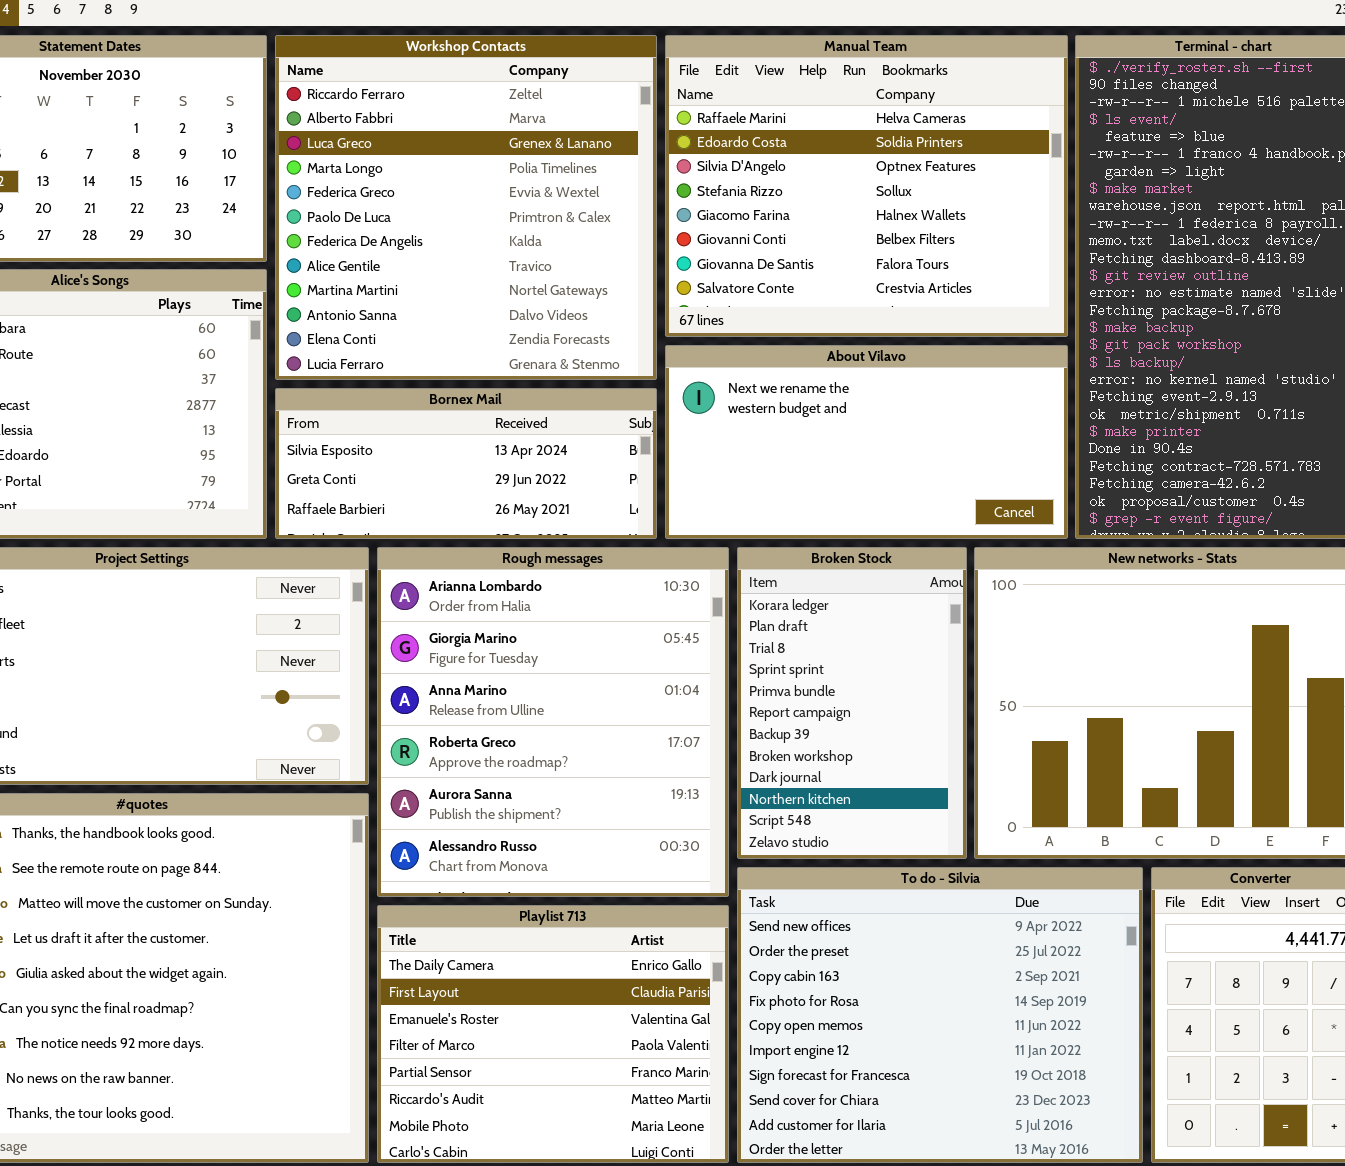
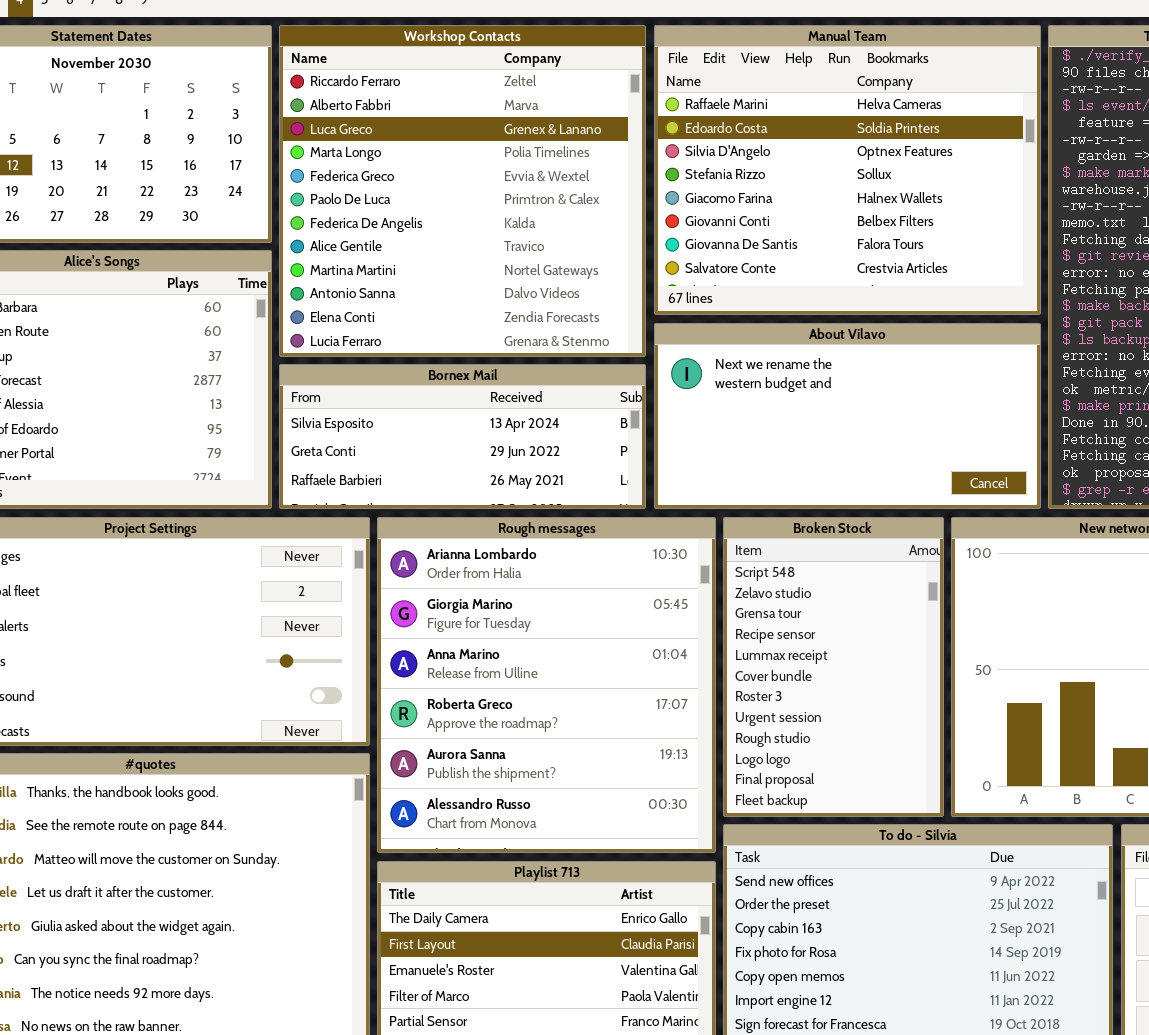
Broken Stock: [737,547,967,859] -> [723,517,944,817], scrolled down 10 rows

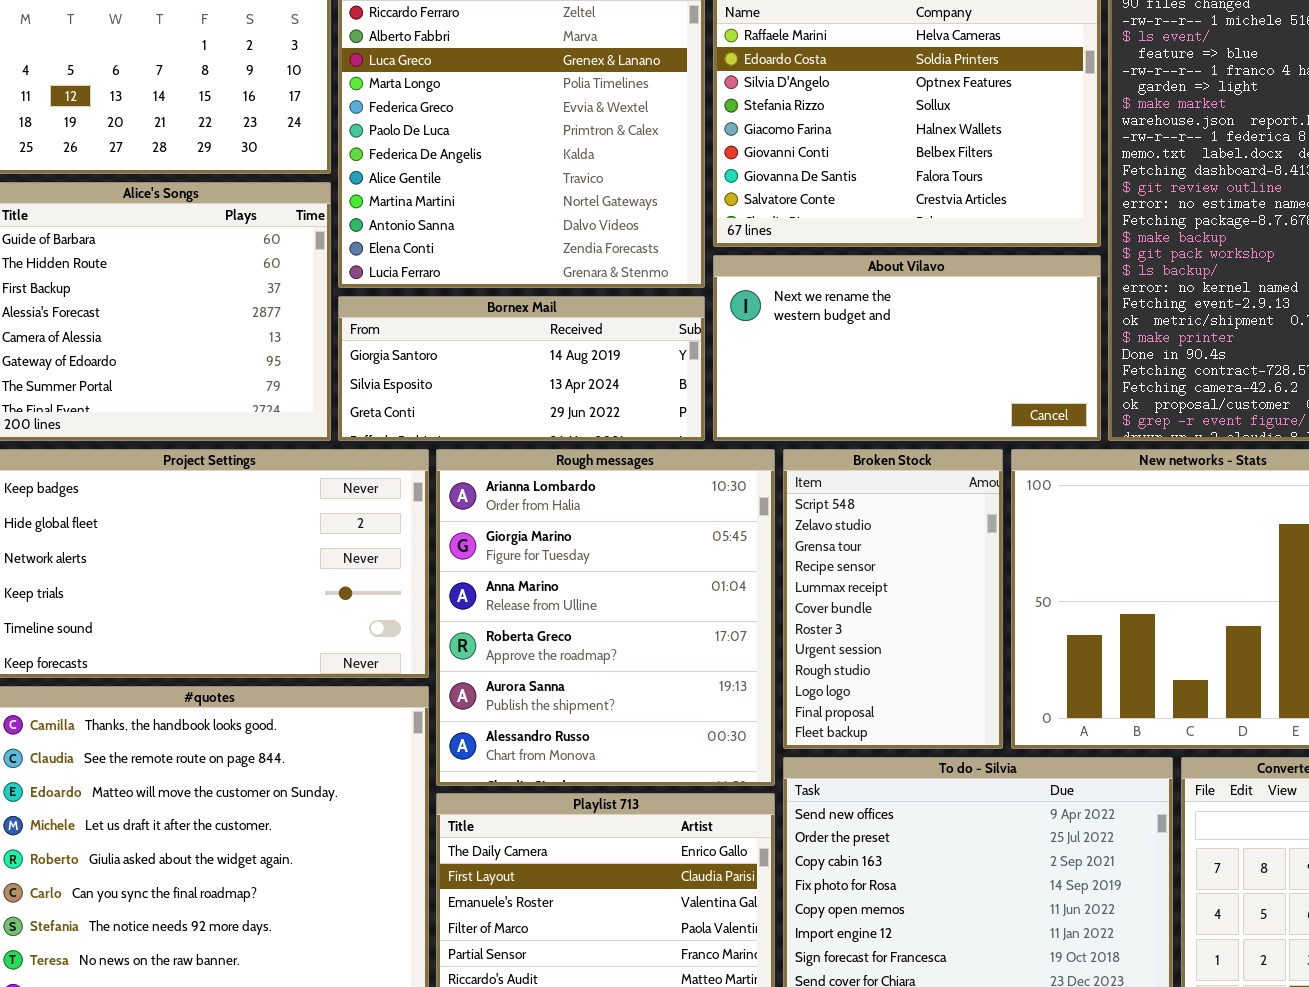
Bornex Mail: [279,364,646,509] -> [338,296,705,441], scrolled up 1 row

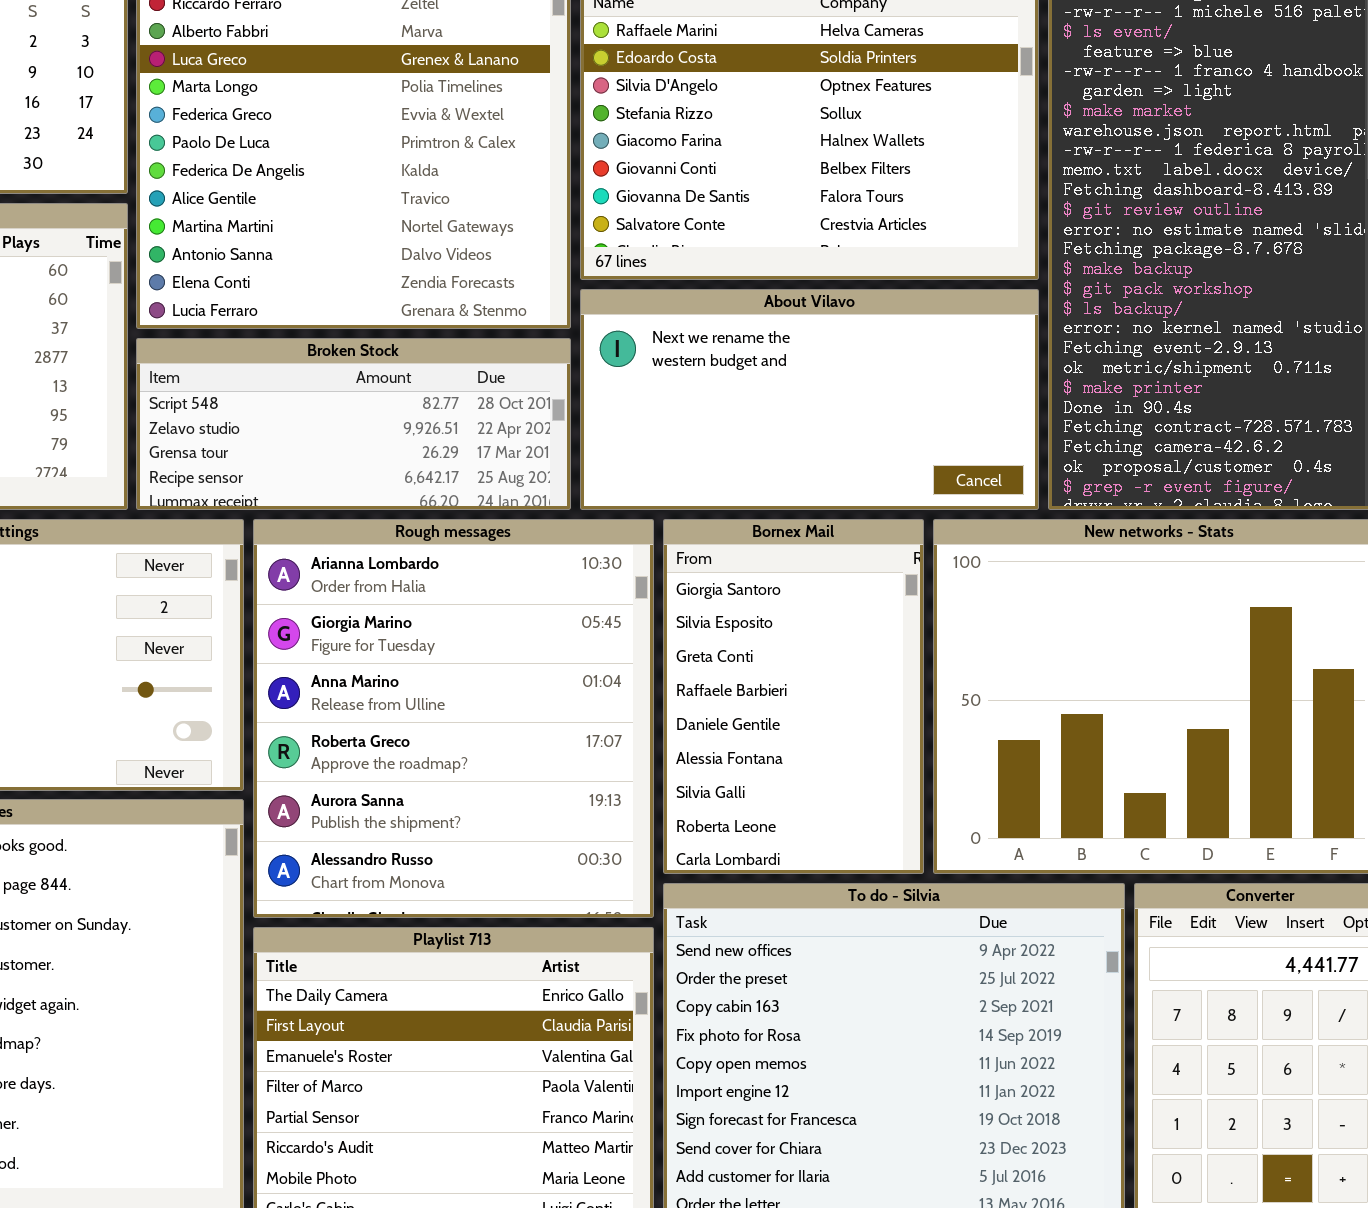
Bornex Mail: [338,296,705,441] -> [663,519,924,874], moved, resized
Broken Stock: [783,449,1003,749] -> [136,338,571,510], moved, resized

